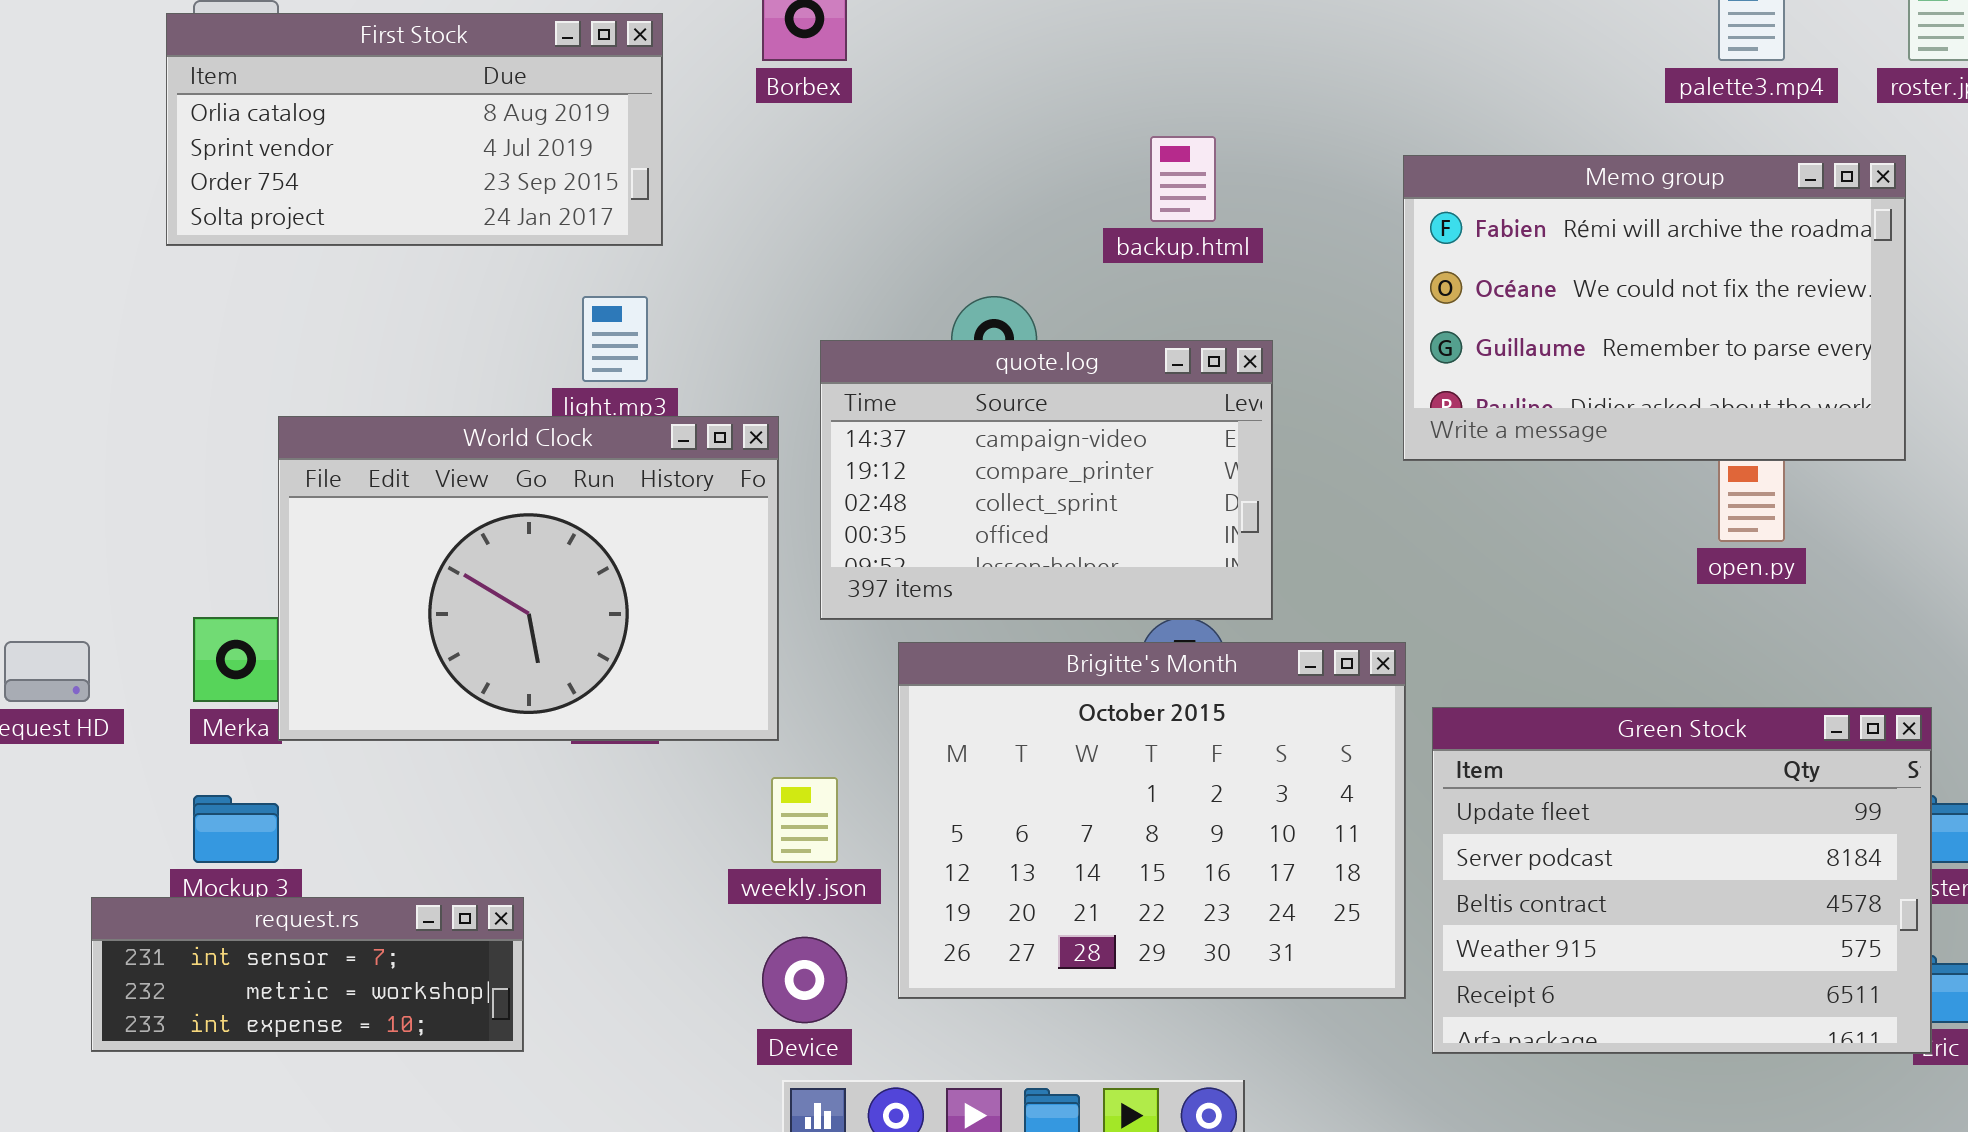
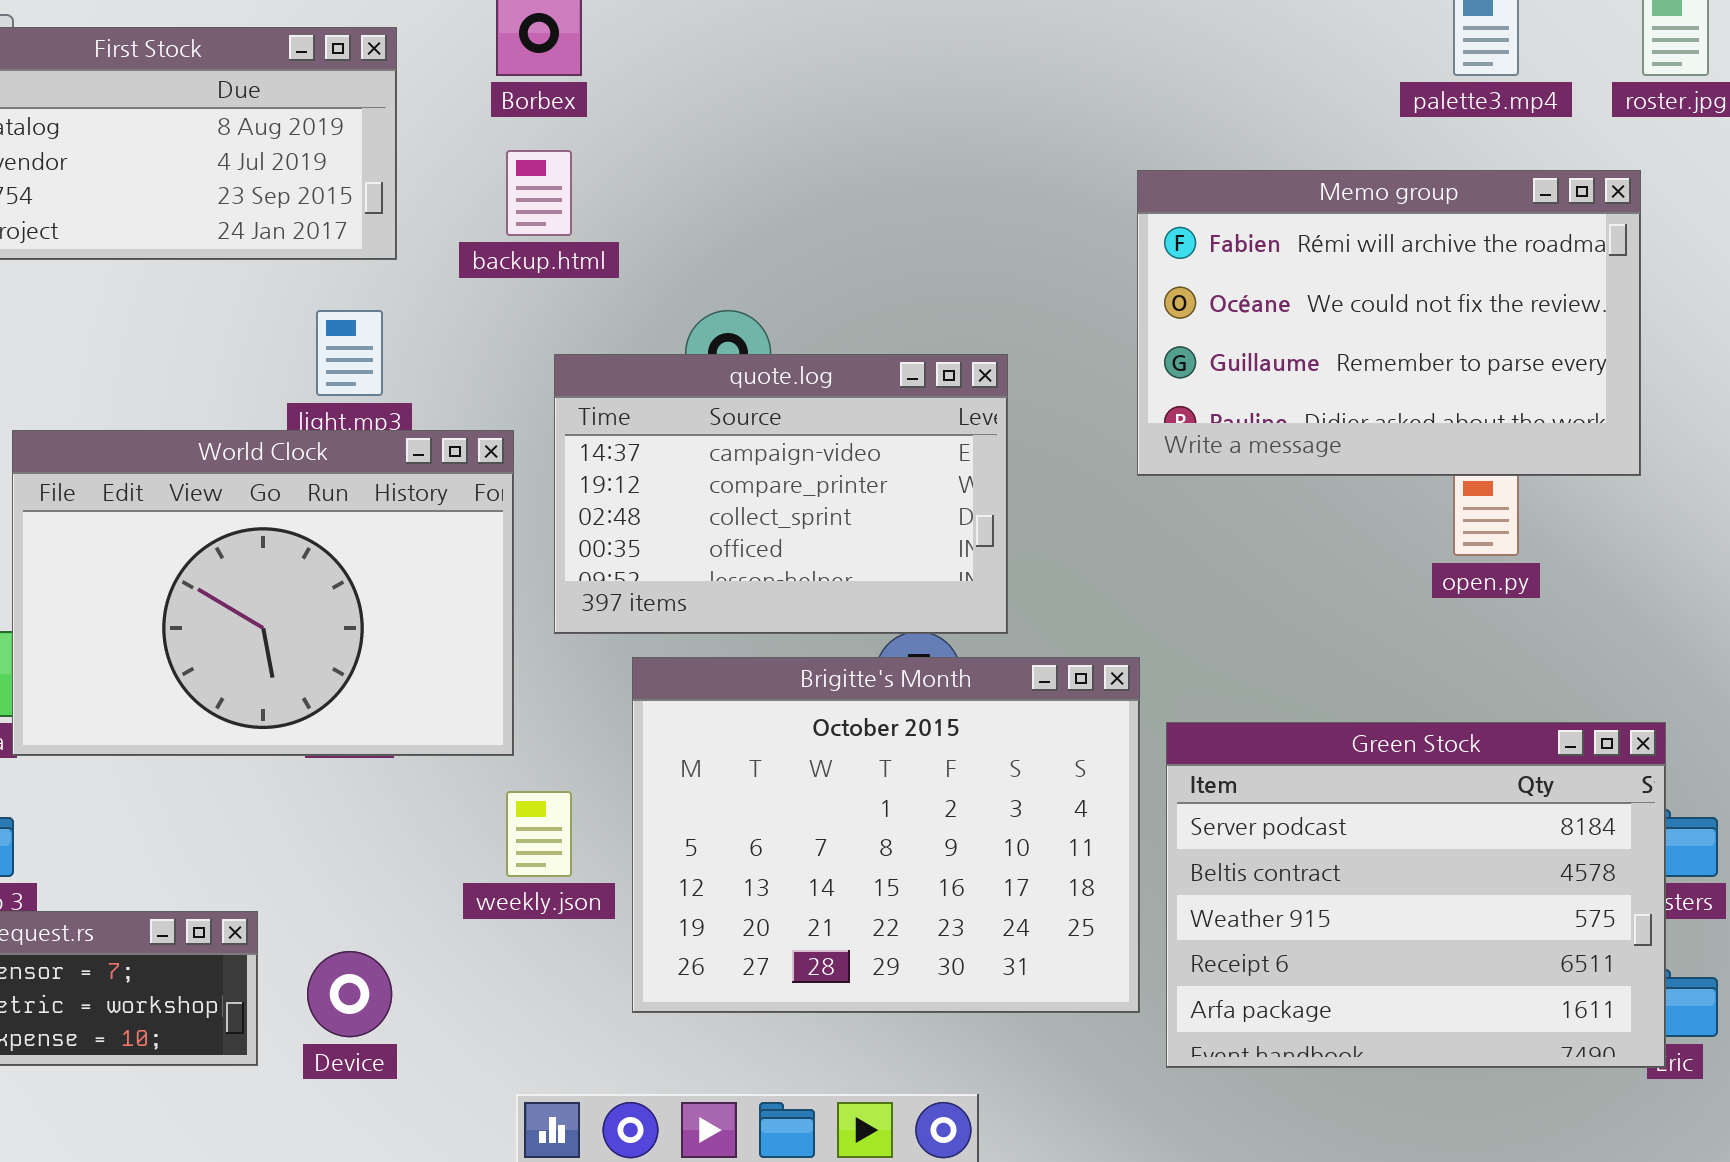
backup.html: [1150,136,1216,222] -> [506,150,572,236], moved
Green Stock: [1432,707,1932,1054] -> [1166,722,1666,1068], scrolled down 1 row
Device: [762,937,847,1023] -> [307,951,392,1037], moved

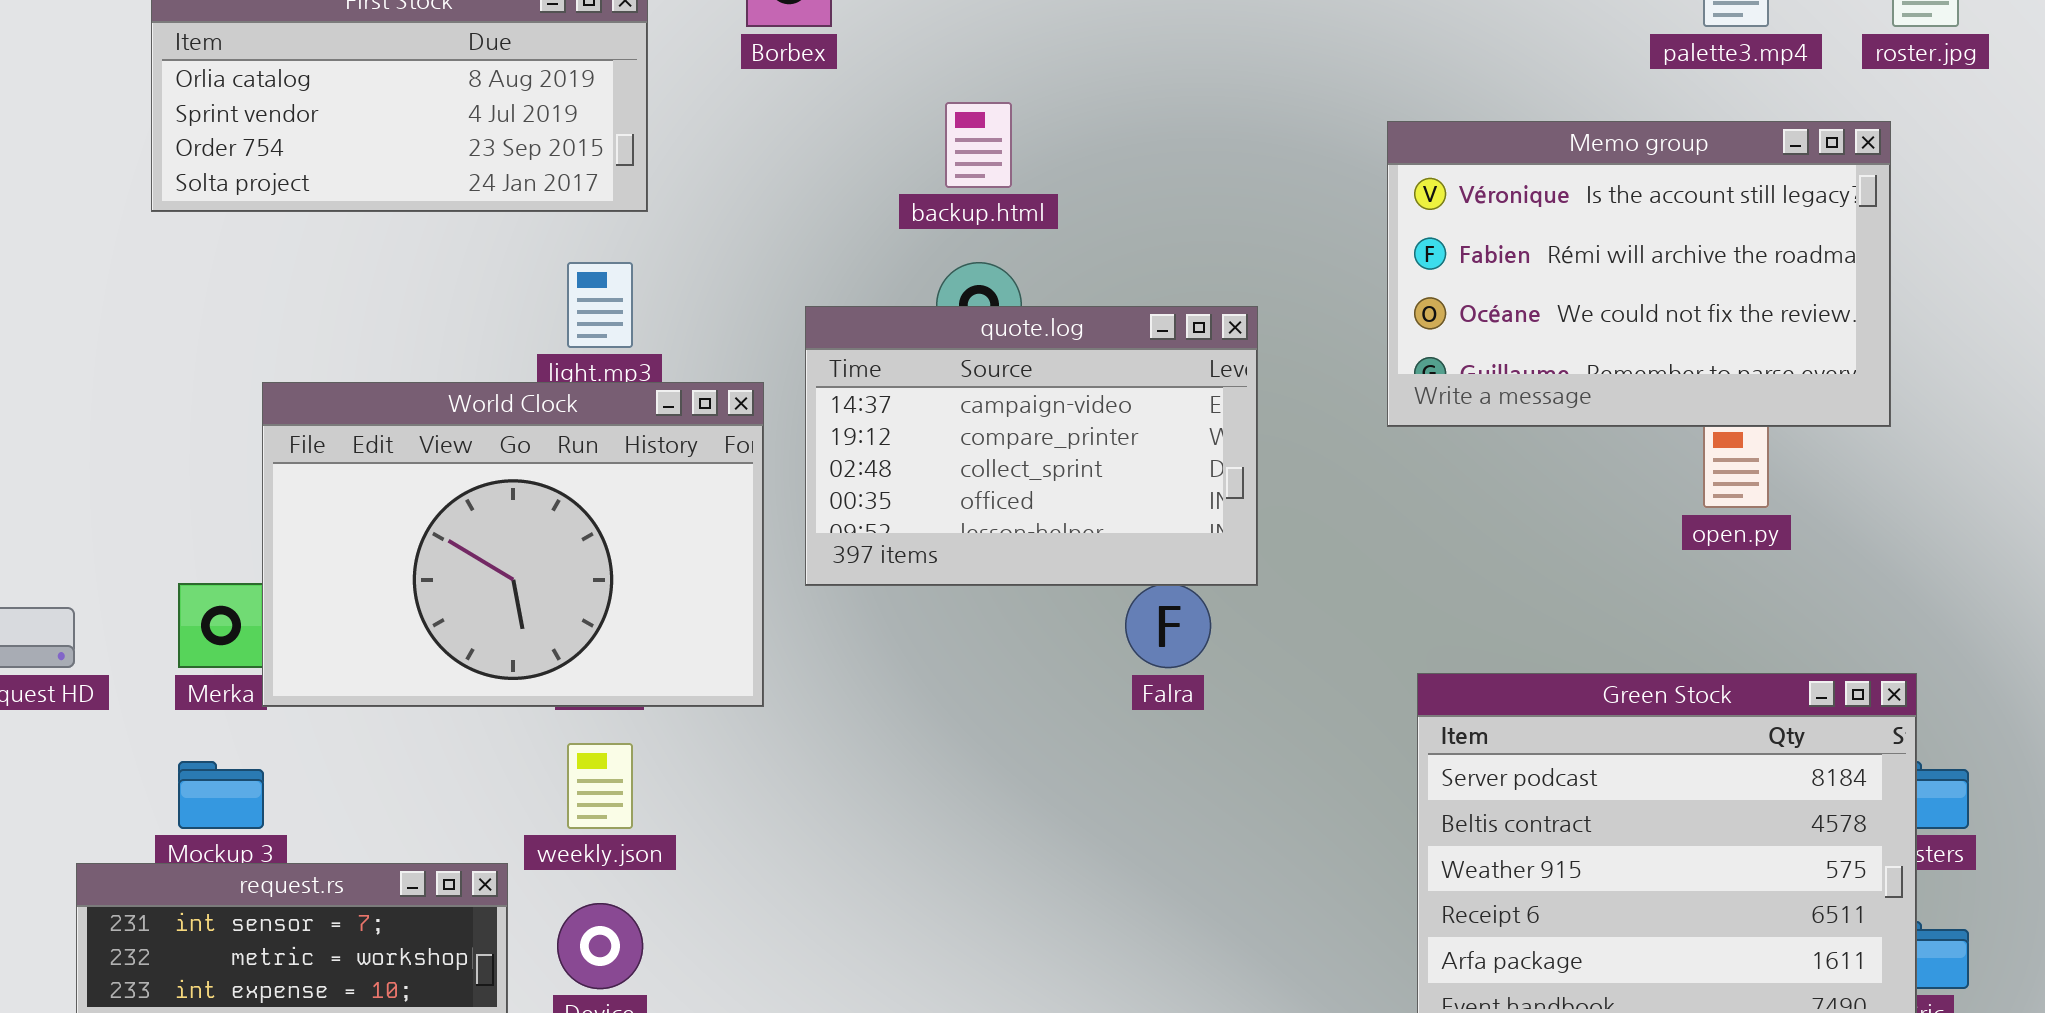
backup.html: [506,150,572,236] -> [945,102,1012,188], moved
Memo group: [1137,170,1641,476] -> [1387,121,1891,427], scrolled up 1 row
Brigitte's Month: [632,657,1140,1013] -> none, closed
weekly.json: [506,791,572,877] -> [567,743,633,829], moved

